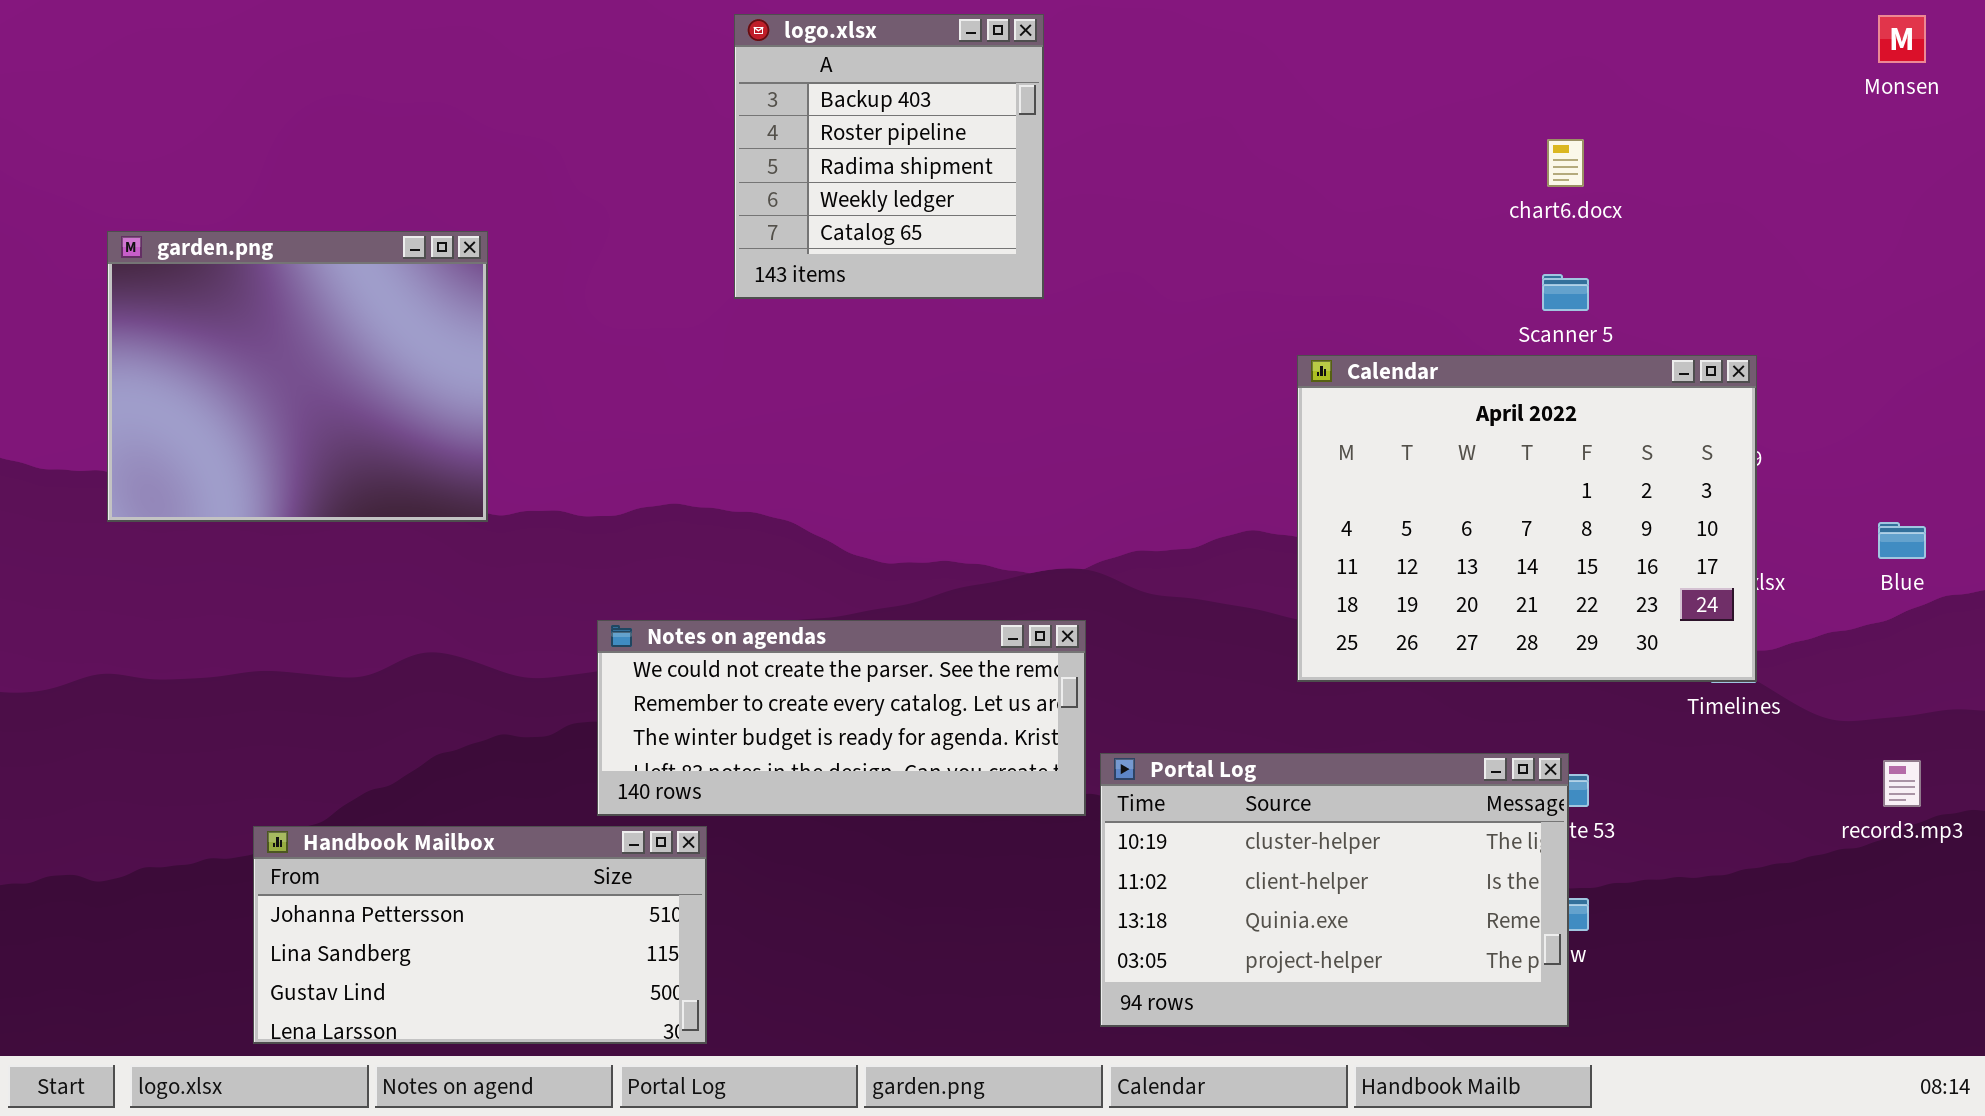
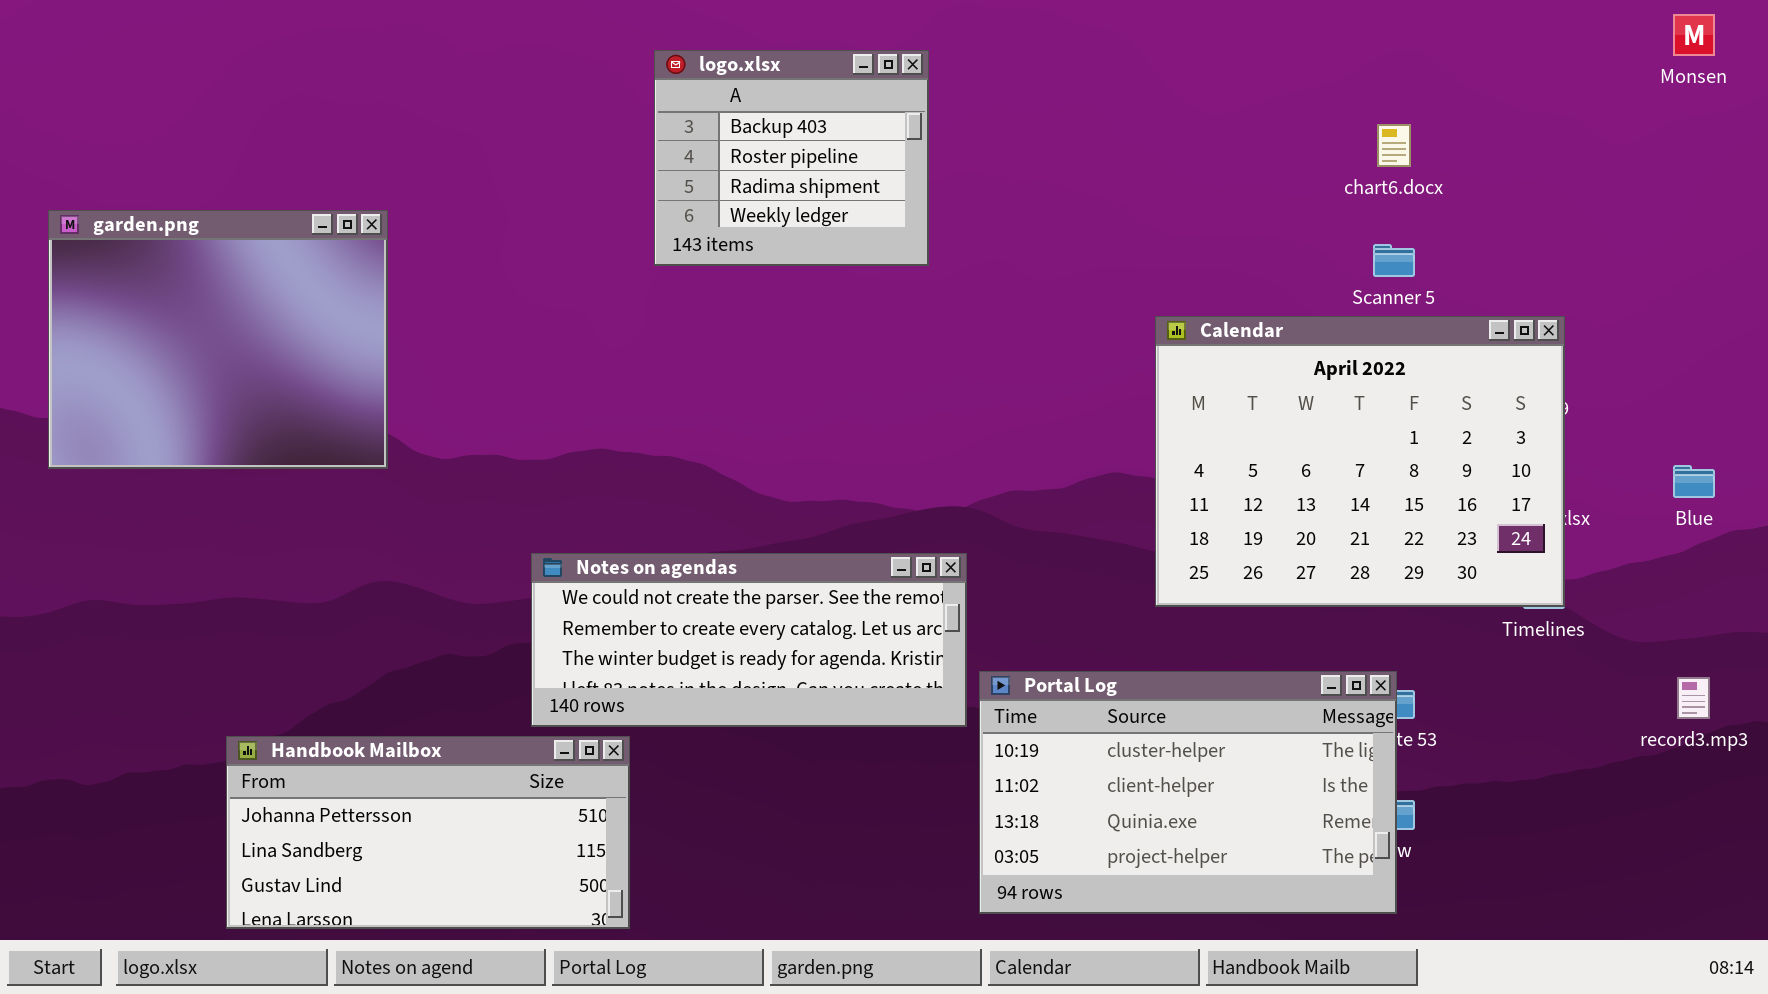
logo.xlsx: [734,14,1044,299] -> [654,50,929,266], resized
garden.png: [107,231,488,522] -> [48,210,388,469], moved

